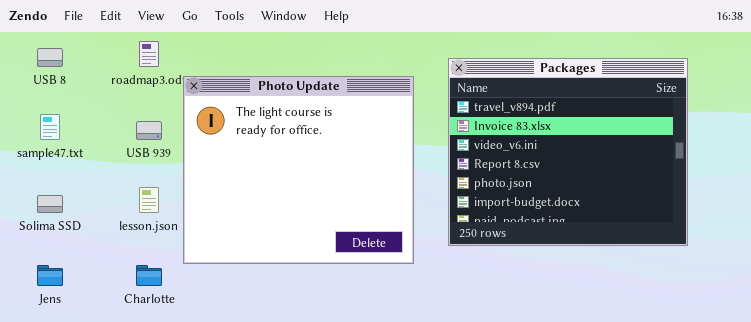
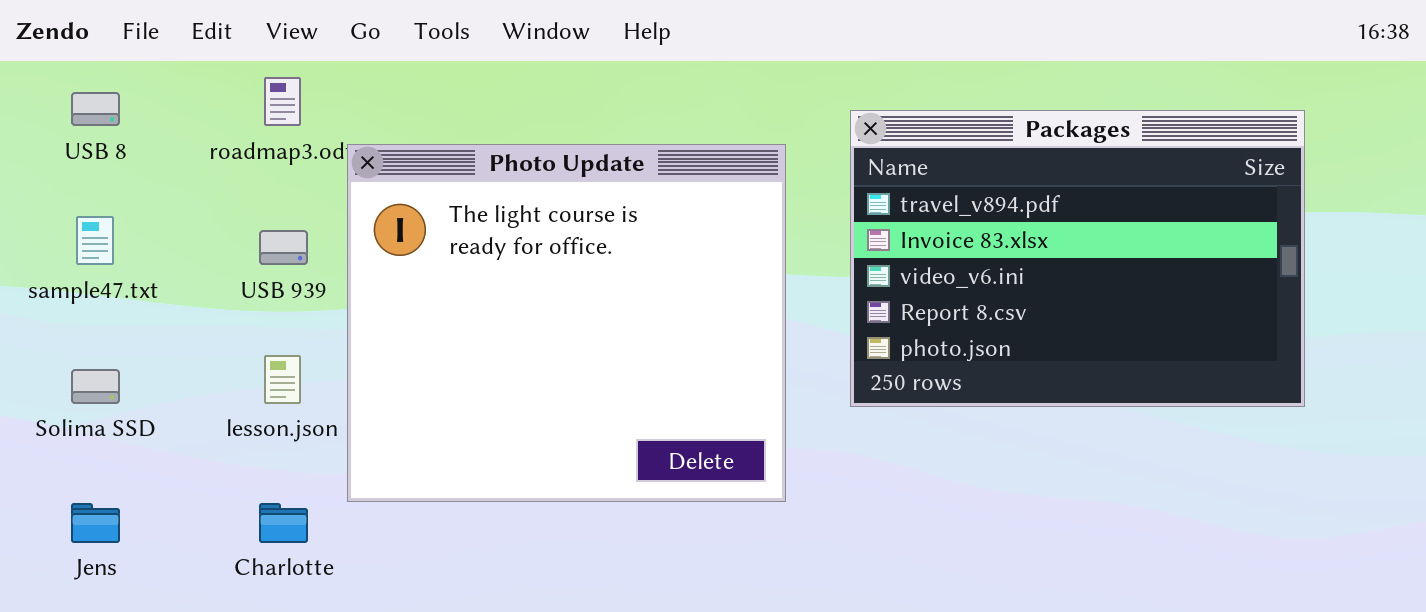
Packages: [448,58,688,246] -> [850,110,1305,407], resized

